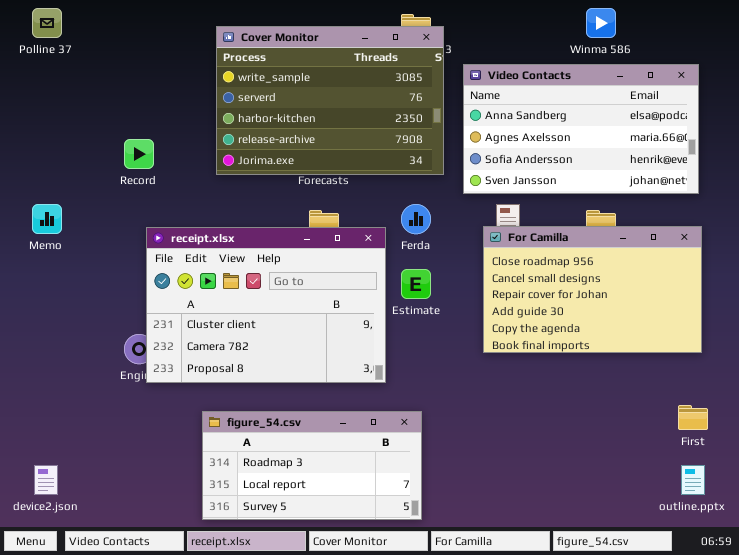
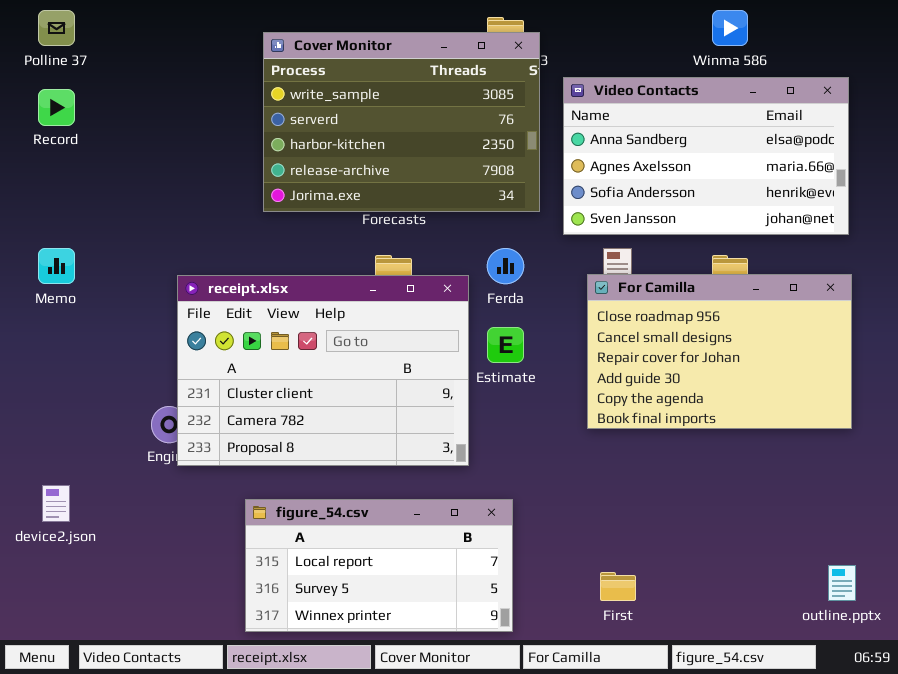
Record: [124,139,154,169] -> [38,89,75,126], moved
First: [678,405,708,430] -> [600,572,636,601], moved
figure_54.csv: [202,411,422,520] -> [245,499,513,632], scrolled down 1 row
device2.json: [34,465,58,495] -> [42,485,70,522], moved

